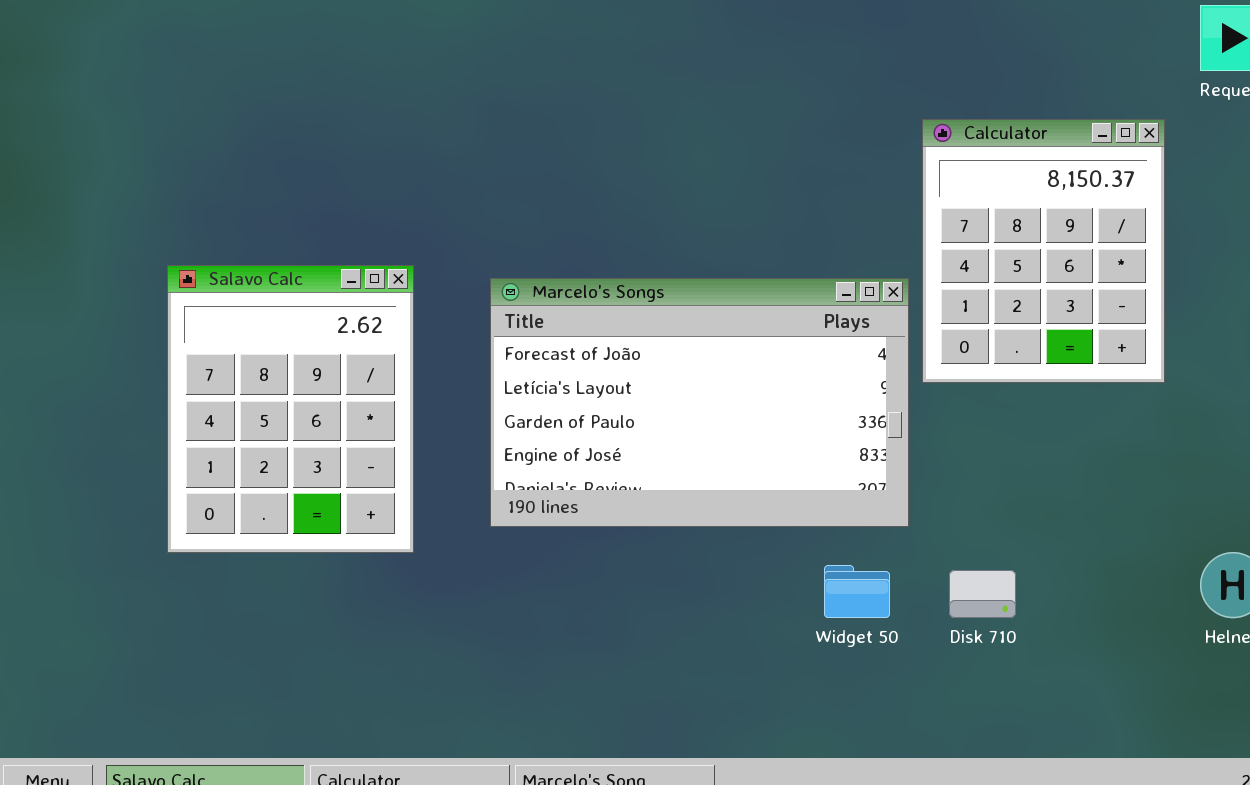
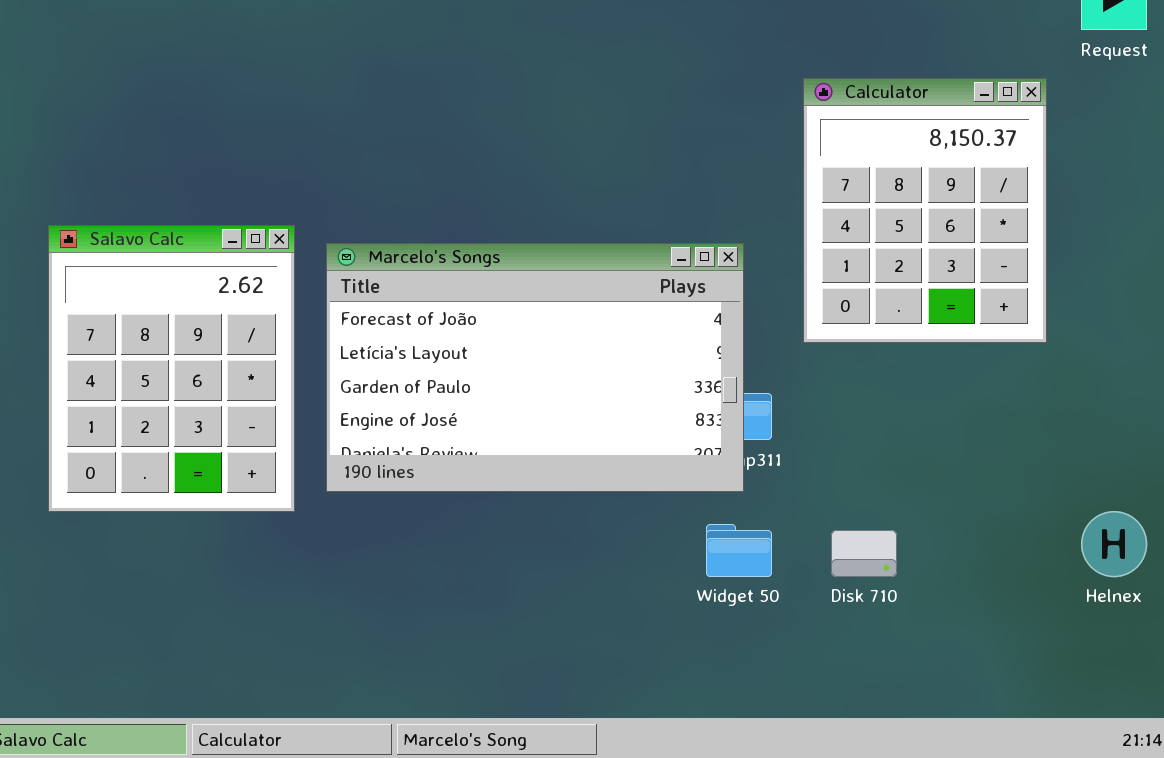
Marcelo's Songs: [490,278,909,527] -> [326,243,744,492], moved

